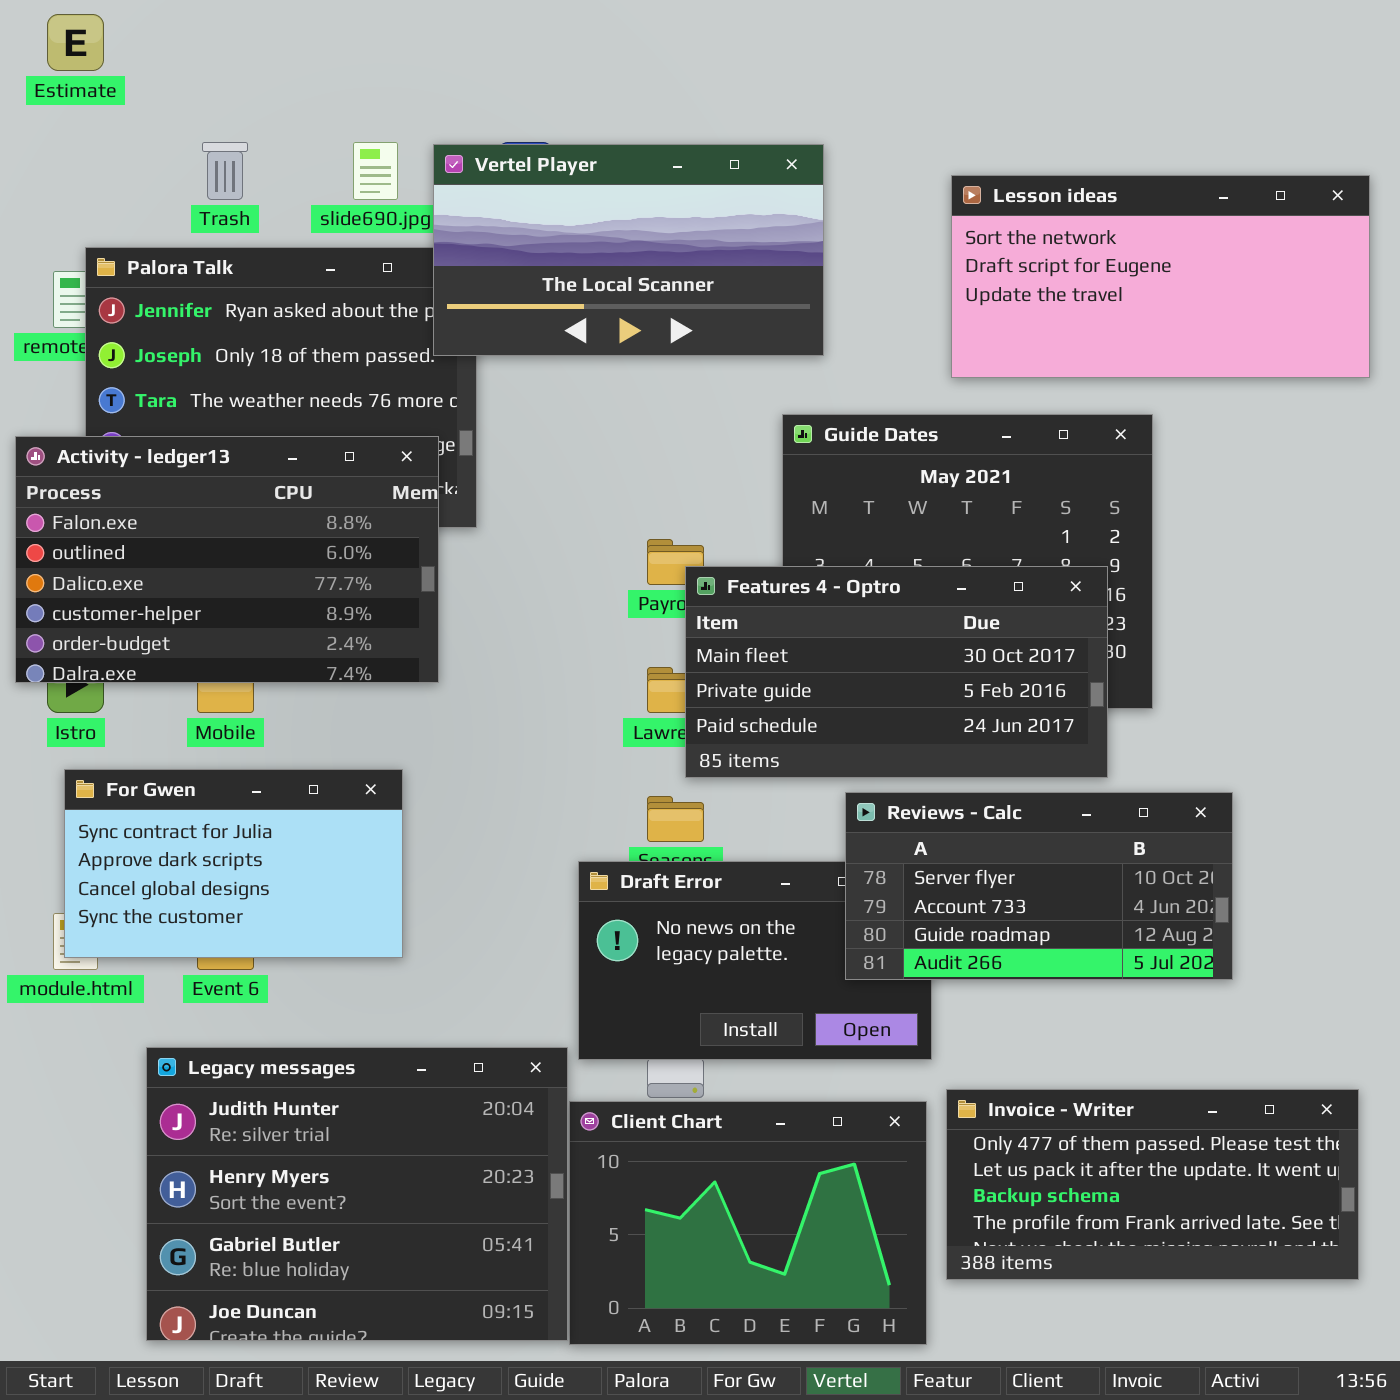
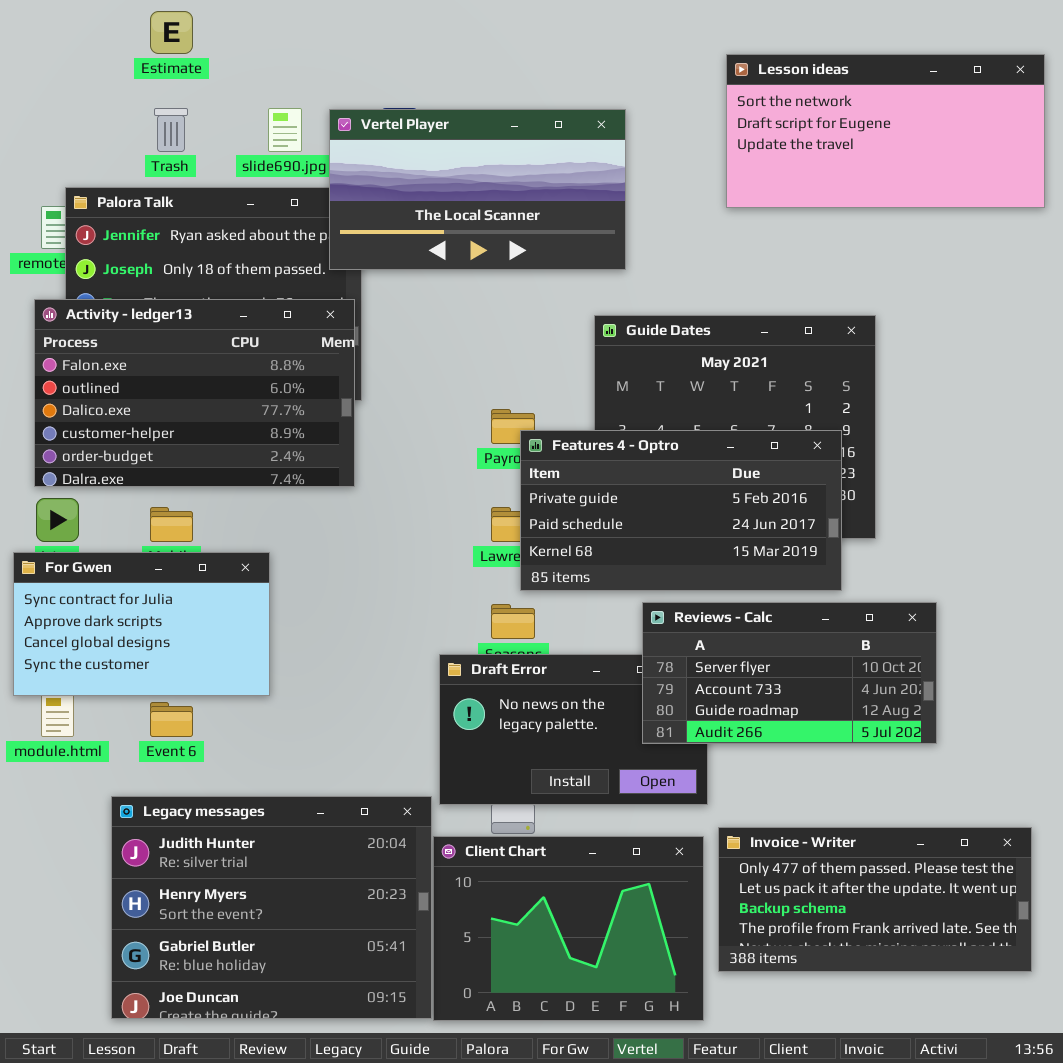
Estimate: [47,14,104,71] -> [150,11,193,54], moved
Lesson ideas: [951,175,1370,378] -> [726,54,1045,208], moved
Activity - ledger13: [15,436,439,683] -> [34,299,355,487], moved
Features 4 - Optro: [685,566,1108,778] -> [520,430,842,591], scrolled down 1 row
For Gwen: [64,769,403,958] -> [13,552,270,696], moved

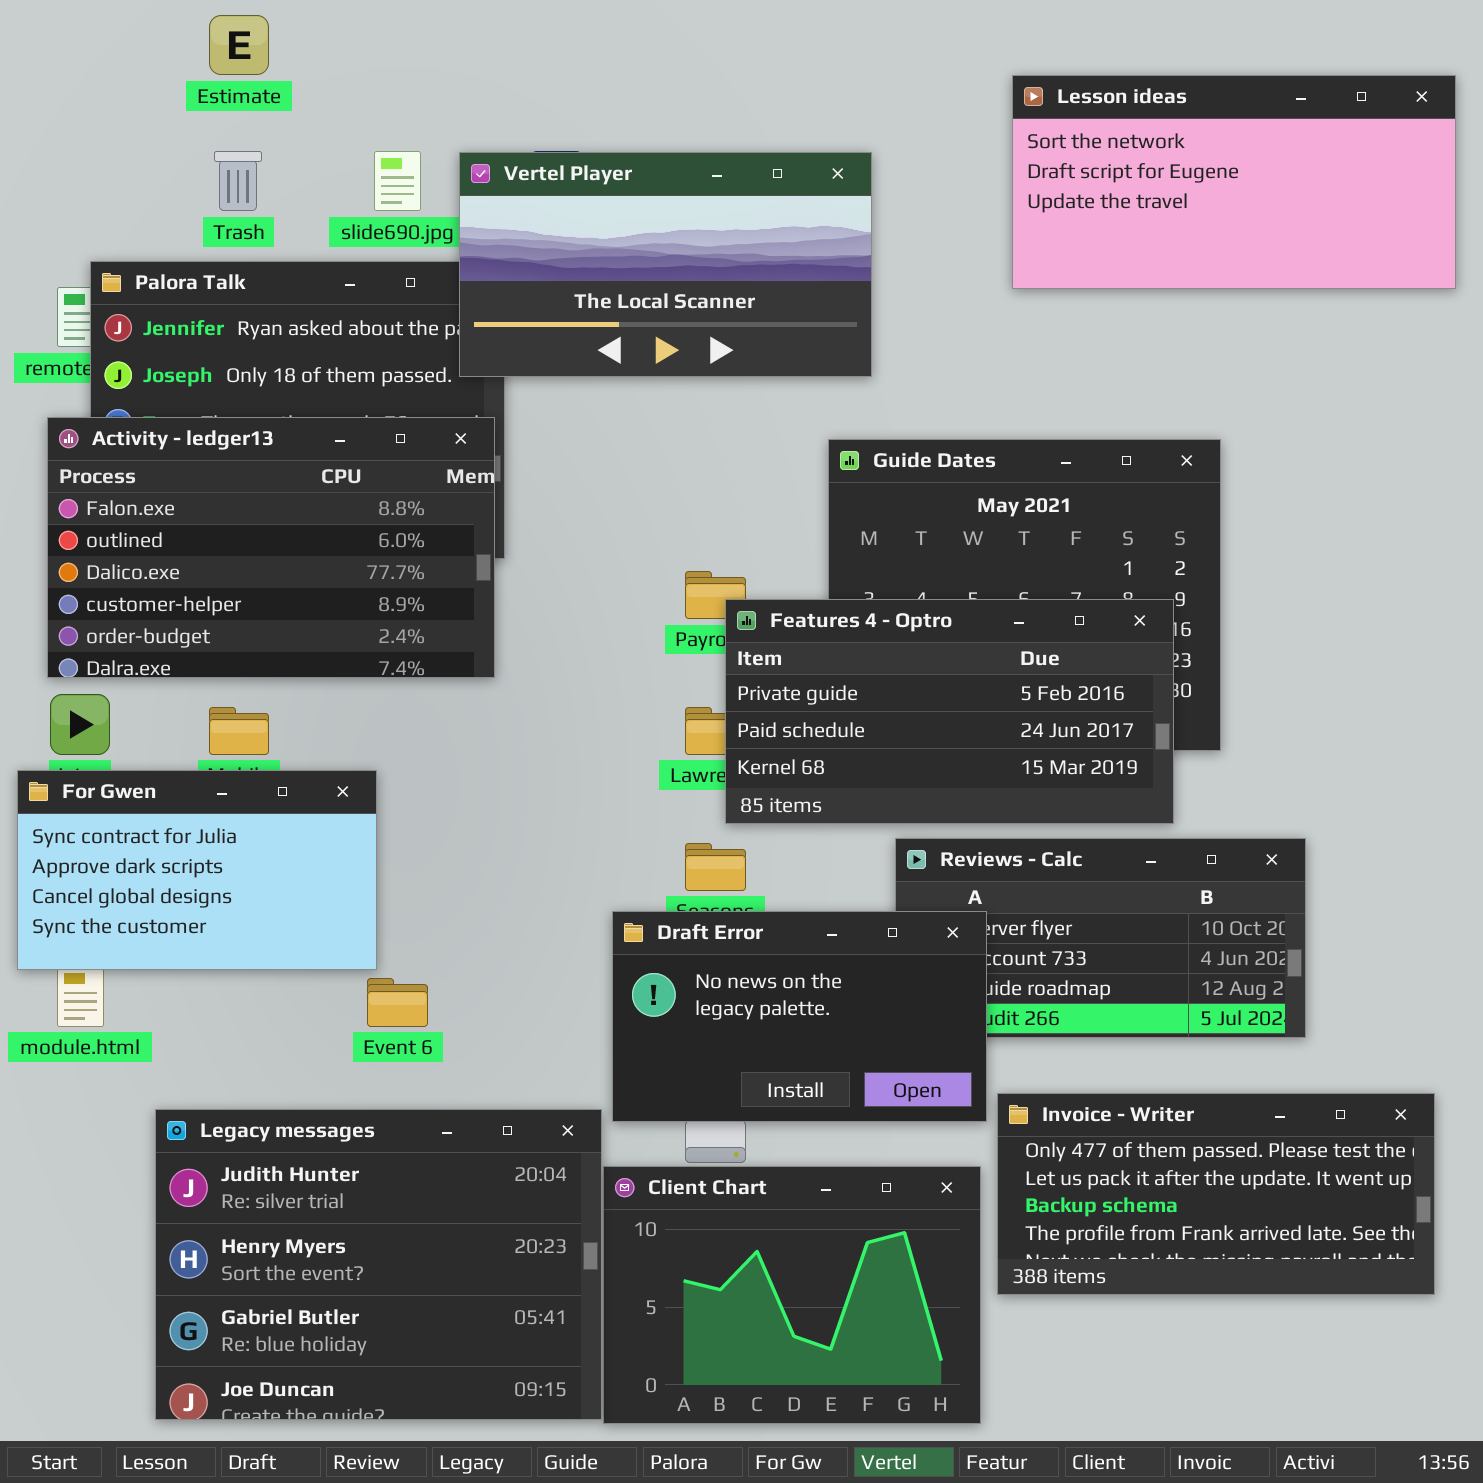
Draft Error: [439,654,708,805] -> [612,911,987,1122], raised
Event 6: [150,702,193,737] -> [367,978,428,1027], moved
Invoice - Writer: [718,827,1032,972] -> [997,1093,1435,1295], moved

